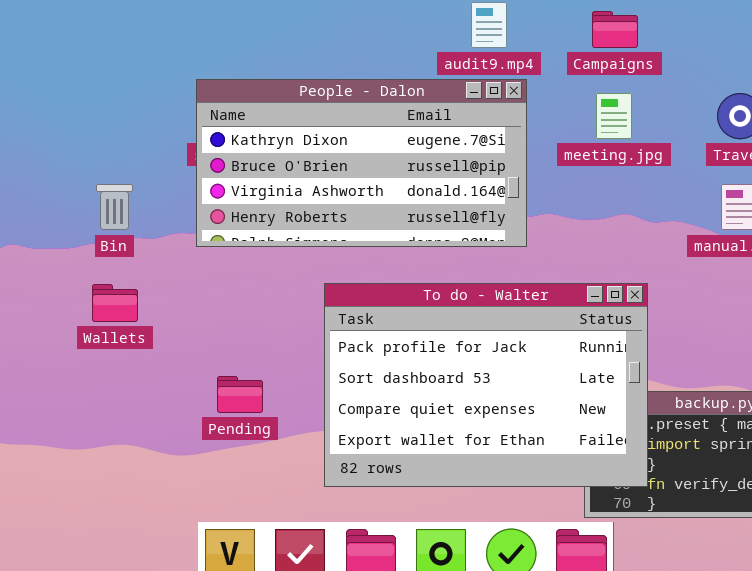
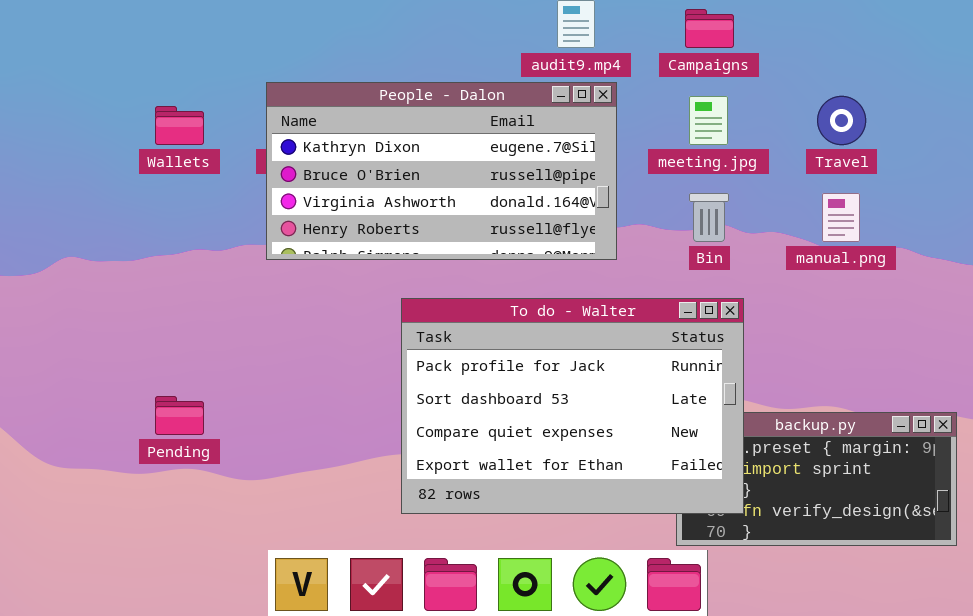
Bin: [96,184,133,230] -> [689,193,729,242], moved
Wallets: [92,284,138,322] -> [155,106,204,145], moved
Pending: [217,376,263,413] -> [155,396,204,435], moved

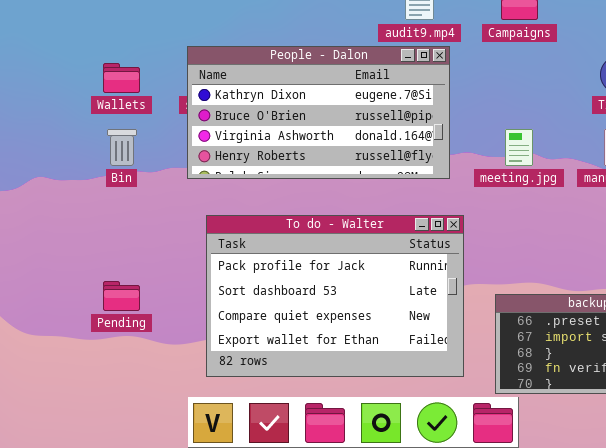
meeting.jpg: [689,96,728,145] -> [505,129,533,166], moved
Bin: [689,193,729,242] -> [107,129,137,166], moved
To do - Walter: [401,298,744,514] -> [206,215,464,377], moved

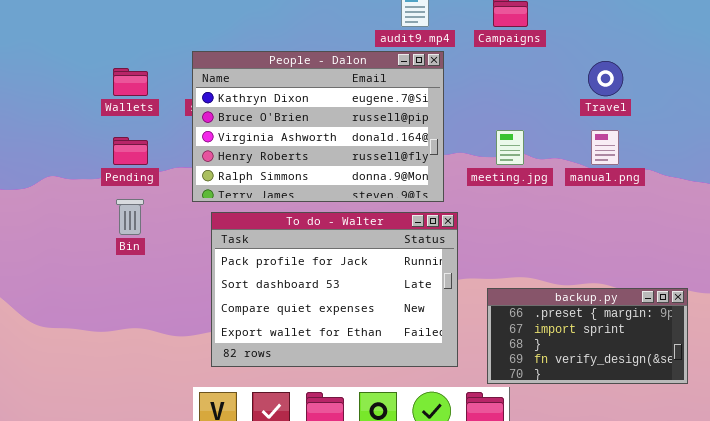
People - Dalon: [187,46,450,179] -> [192,51,444,202], resized
Bin: [107,129,137,166] -> [116,199,144,235], moved
Pending: [103,281,140,311] -> [113,137,148,165], moved

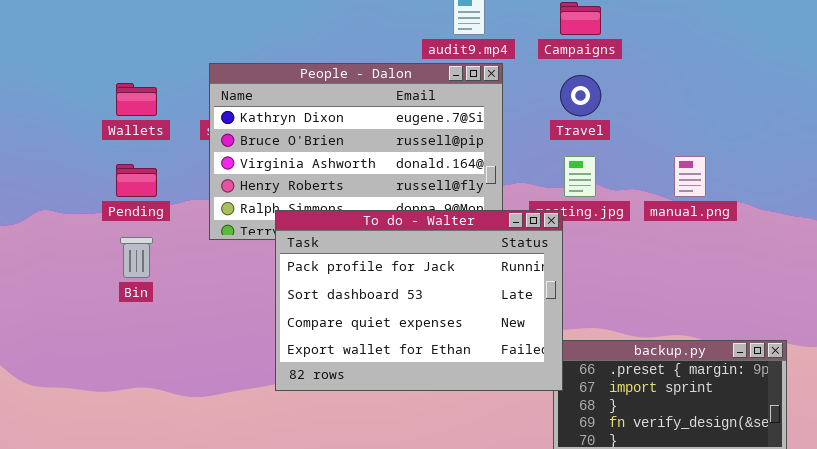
Travel: [588,61,623,96] -> [560,75,601,116], moved
To do - Walter: [211,212,458,367] -> [275,210,563,391], moved

